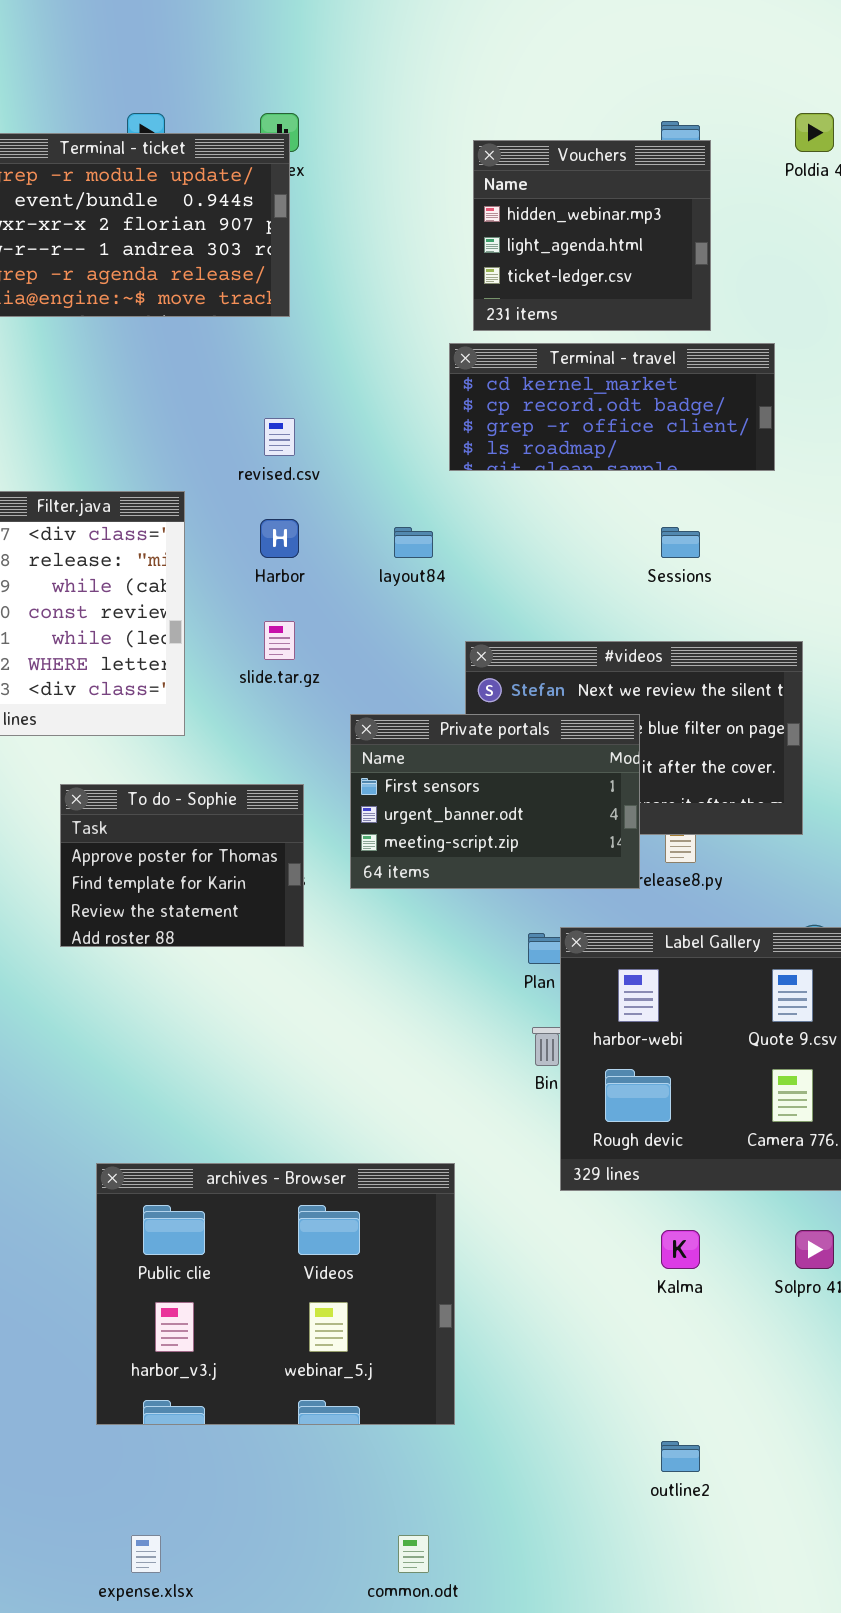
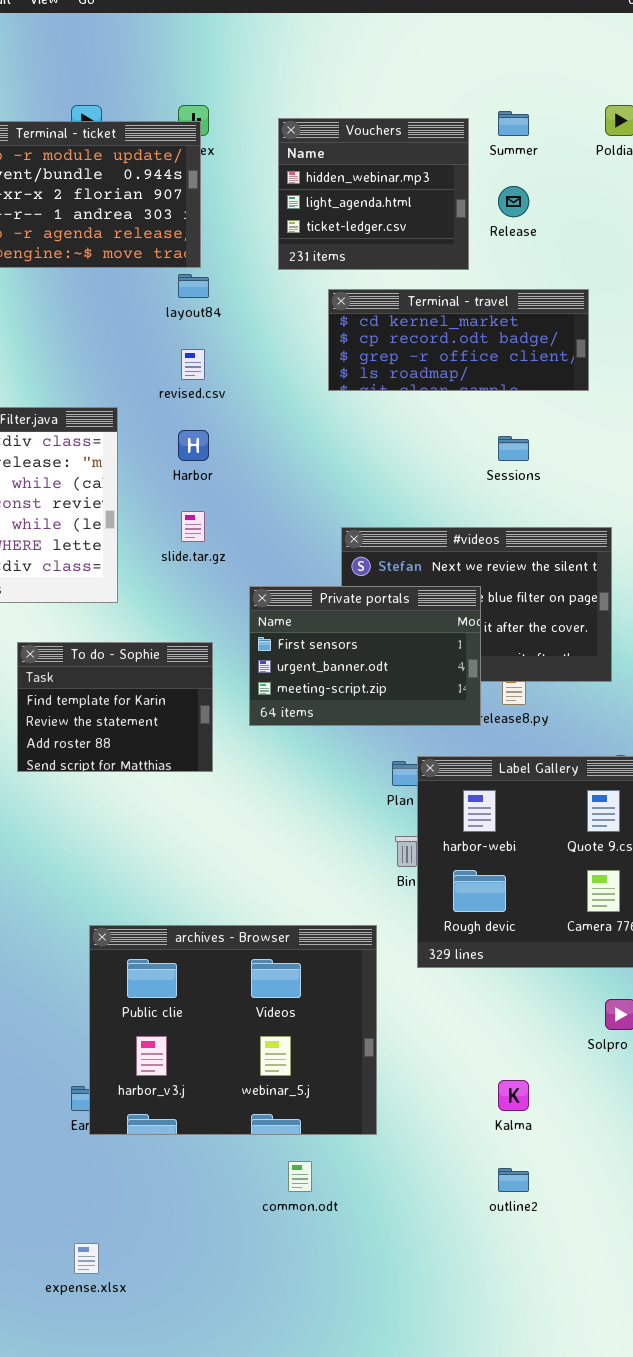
Vouchers: [473,140,711,331] -> [278,118,469,270], moved
layout84: [394,527,433,558] -> [178,274,209,298], moved
To do - Sophie: [60,784,304,947] -> [17,642,213,772], scrolled down 1 row
archives - Browser: [96,1163,455,1425] -> [89,925,377,1135], moved
Kalma: [661,1230,700,1269] -> [498,1080,529,1111], moved
common.odt: [398,1535,429,1573] -> [288,1161,312,1192], moved

